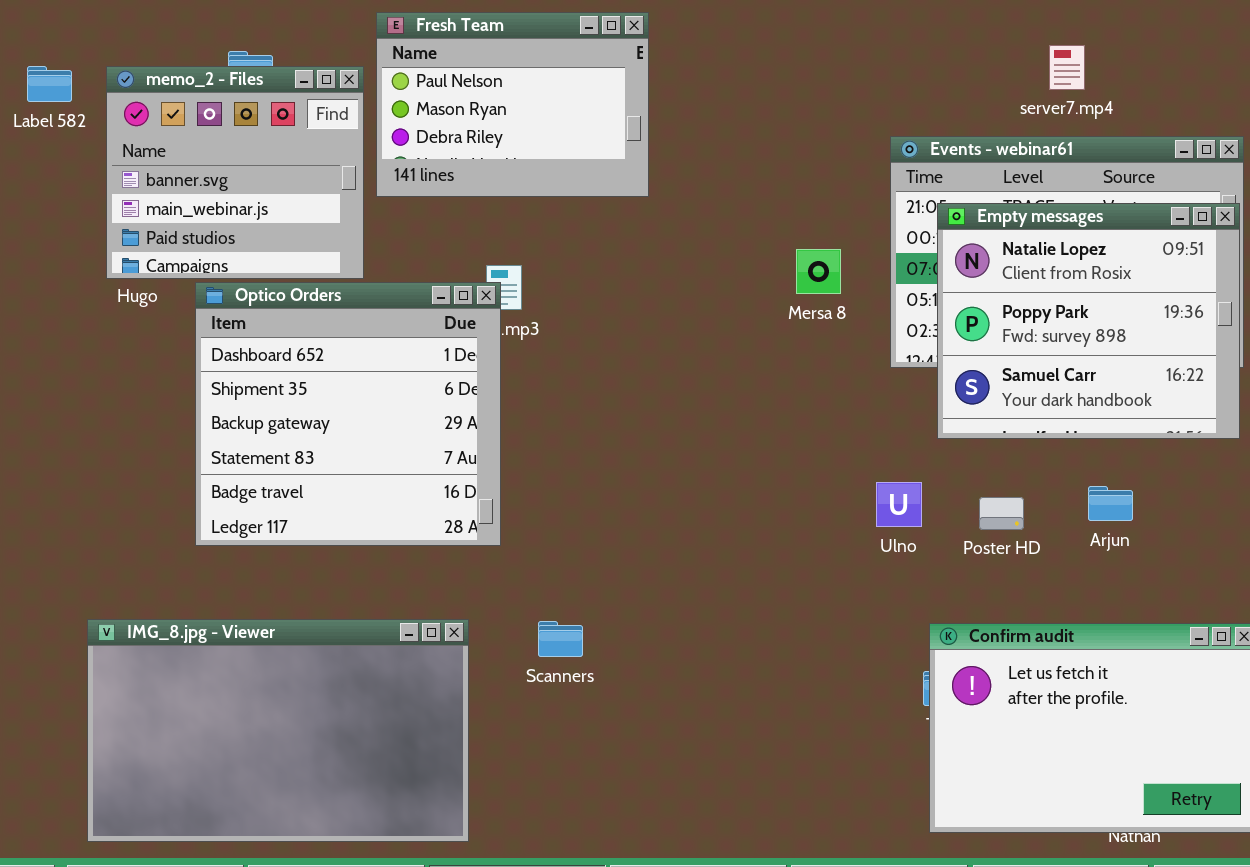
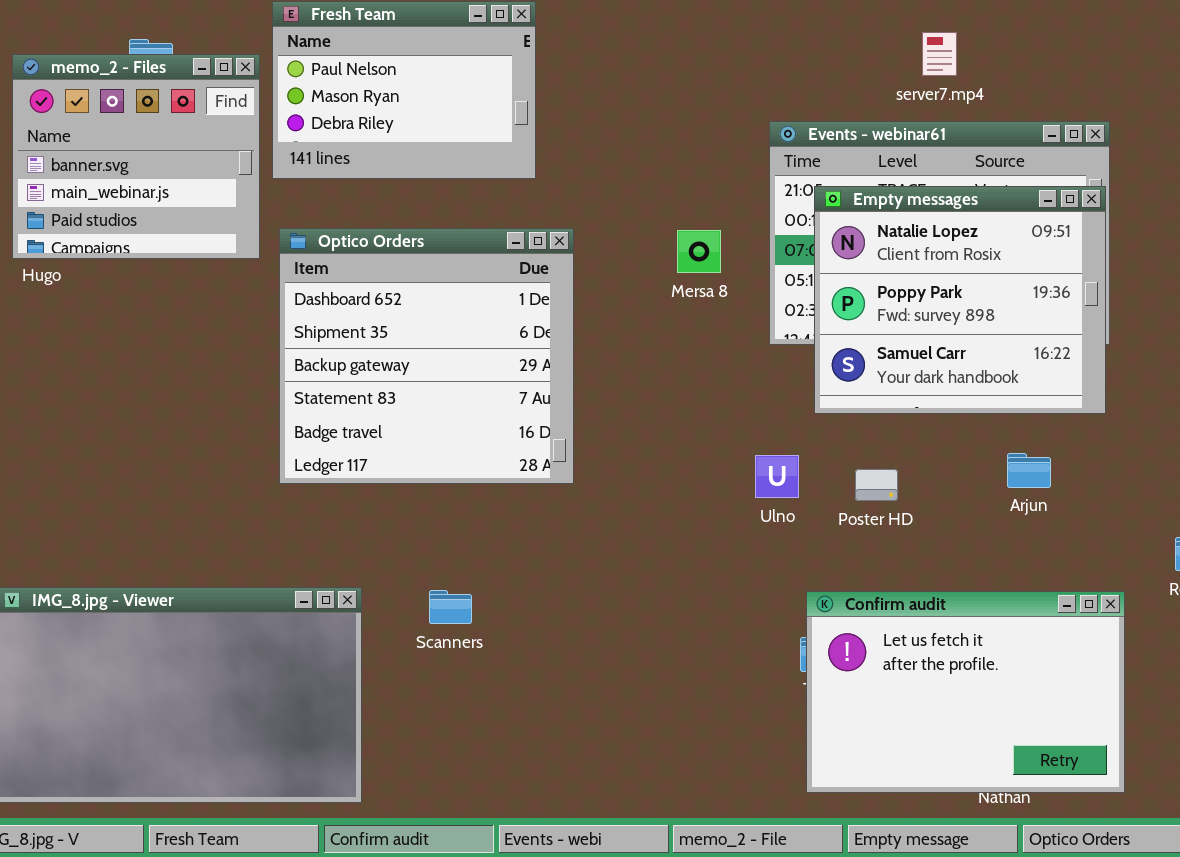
Optico Orders: [195,282,501,546] -> [279,228,574,484], moved
Arjun: [1088,486,1133,521] -> [1007,453,1051,488], moved

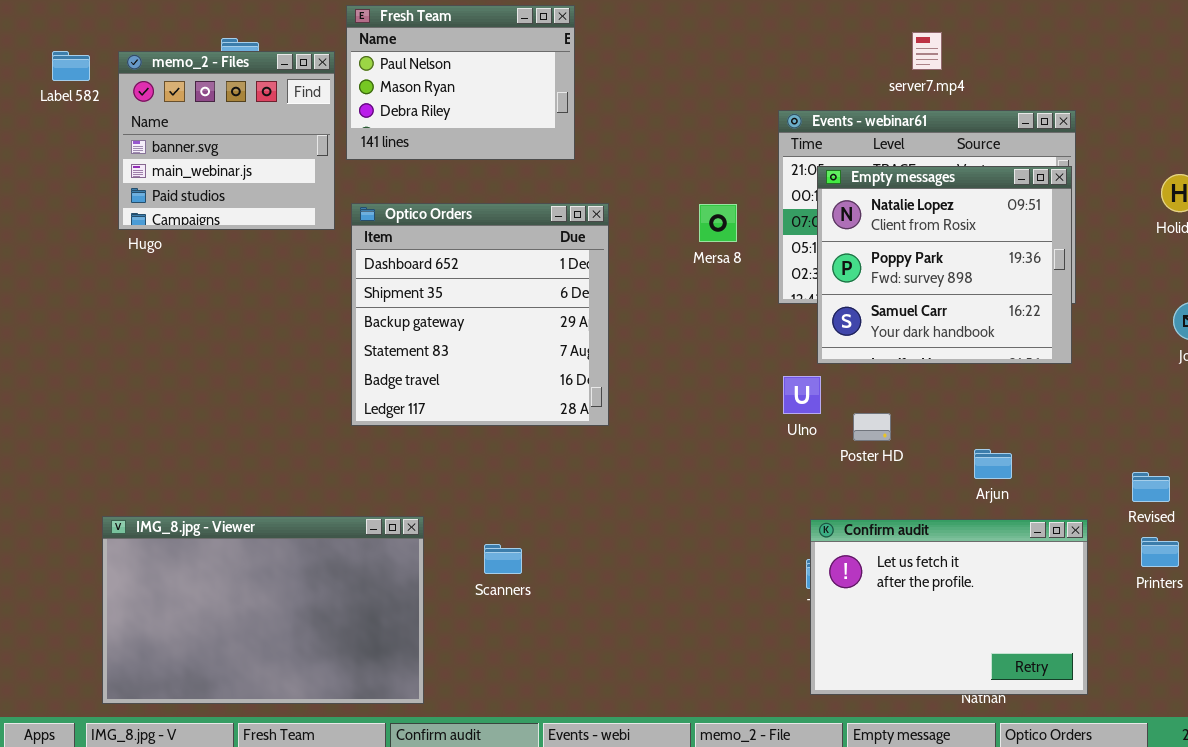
Arjun: [1007,453,1051,488] -> [974,449,1012,479], moved
Ulno: [755,455,799,498] -> [783,376,821,414], moved
Scanners: [429,590,472,624] -> [484,544,522,574], moved

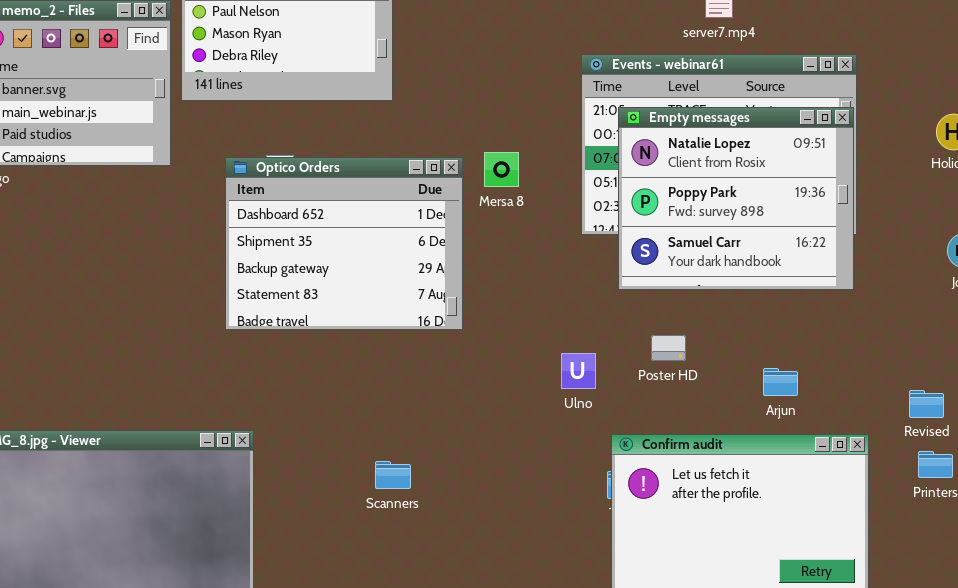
Optico Orders: [351,203,609,426] -> [225,157,463,330], moved, resized
Mersa 8: [699,204,737,242] -> [484,152,519,187], moved
Ulno: [783,376,821,414] -> [561,353,596,389], moved
Scanners: [484,544,522,574] -> [375,461,411,489], moved

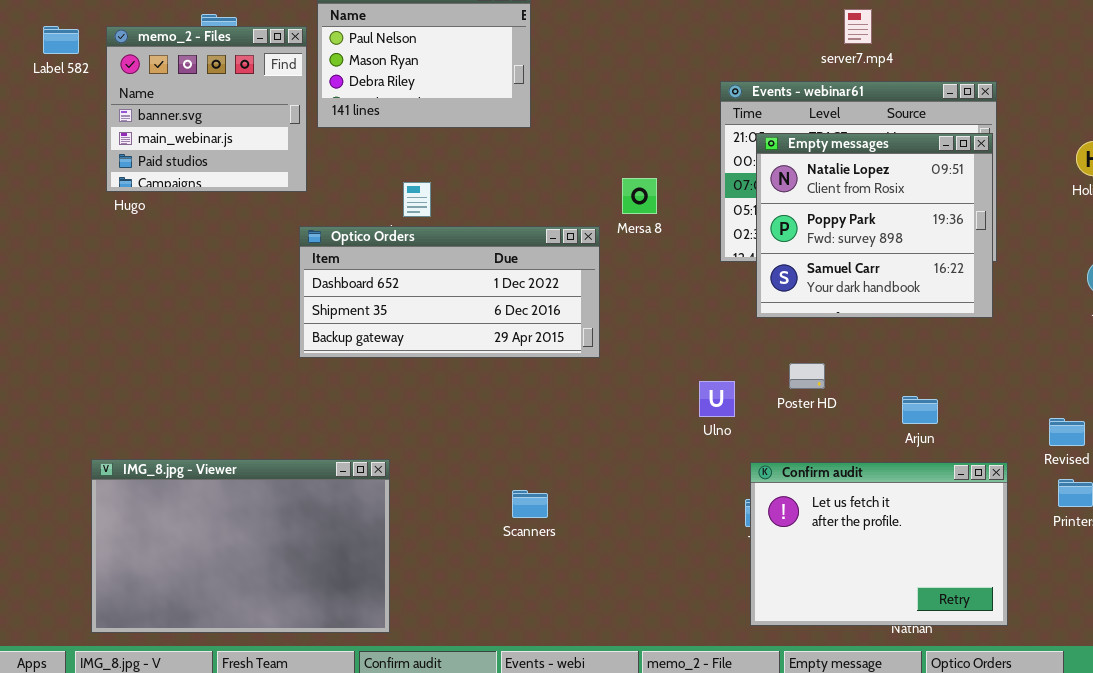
Optico Orders: [225,157,463,330] -> [299,226,600,358], resized

